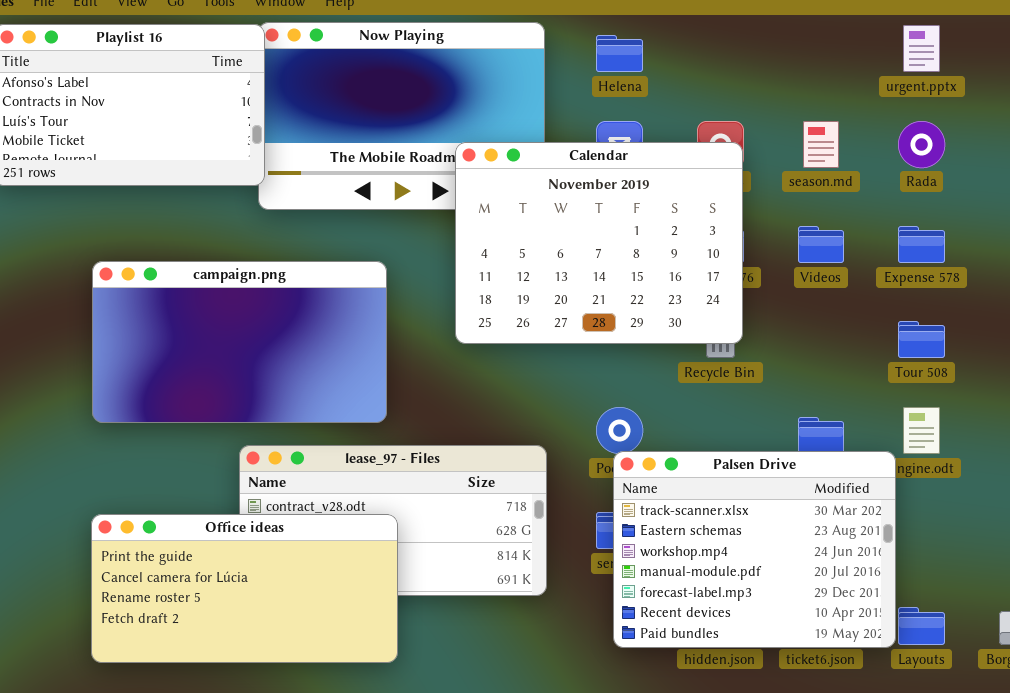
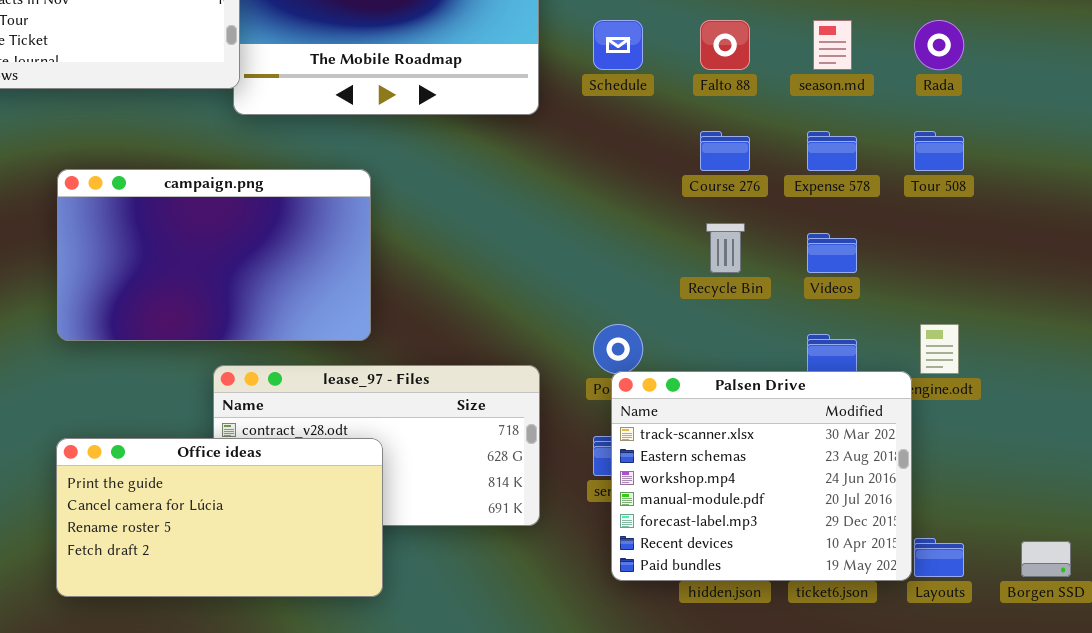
Calendar: [455,142,743,344] -> none, closed
Videos: [798,226,844,263] -> [807,233,857,273], moved
Expense 578: [898,226,945,263] -> [807,131,857,171], moved
Tour 508: [898,321,945,358] -> [914,131,964,171], moved

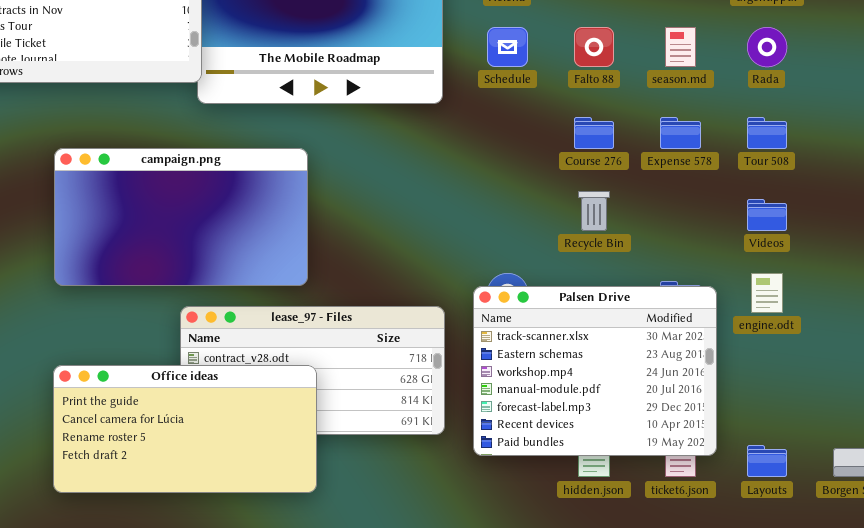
Videos: [807,233,857,273] -> [747,199,787,231], moved
Palsen Drive: [611,371,912,581] -> [473,286,717,456], moved

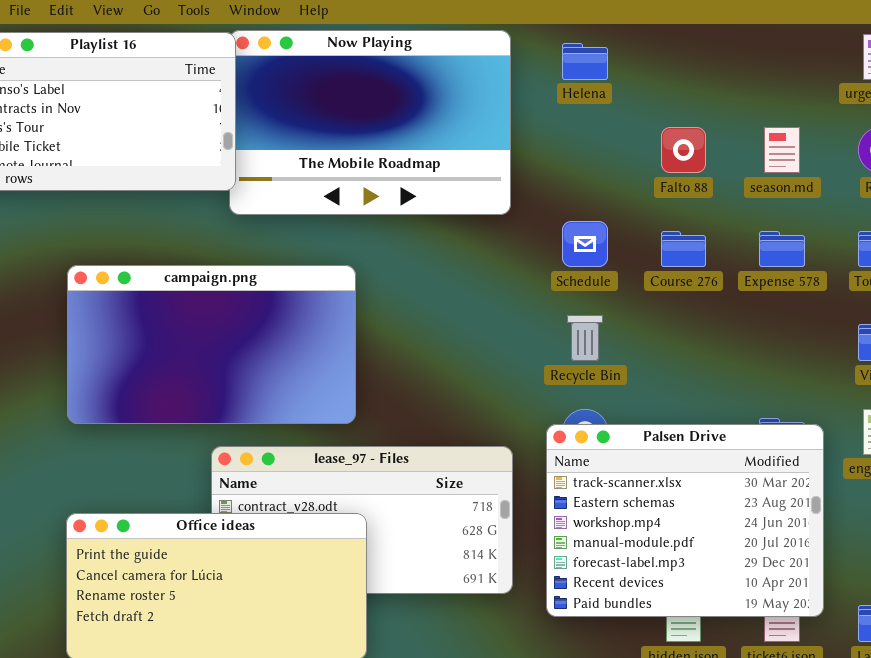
Schedule: [487,27,528,67] -> [562,221,608,267], moved
Recycle Bin: [578,191,610,231] -> [567,315,603,361], moved

